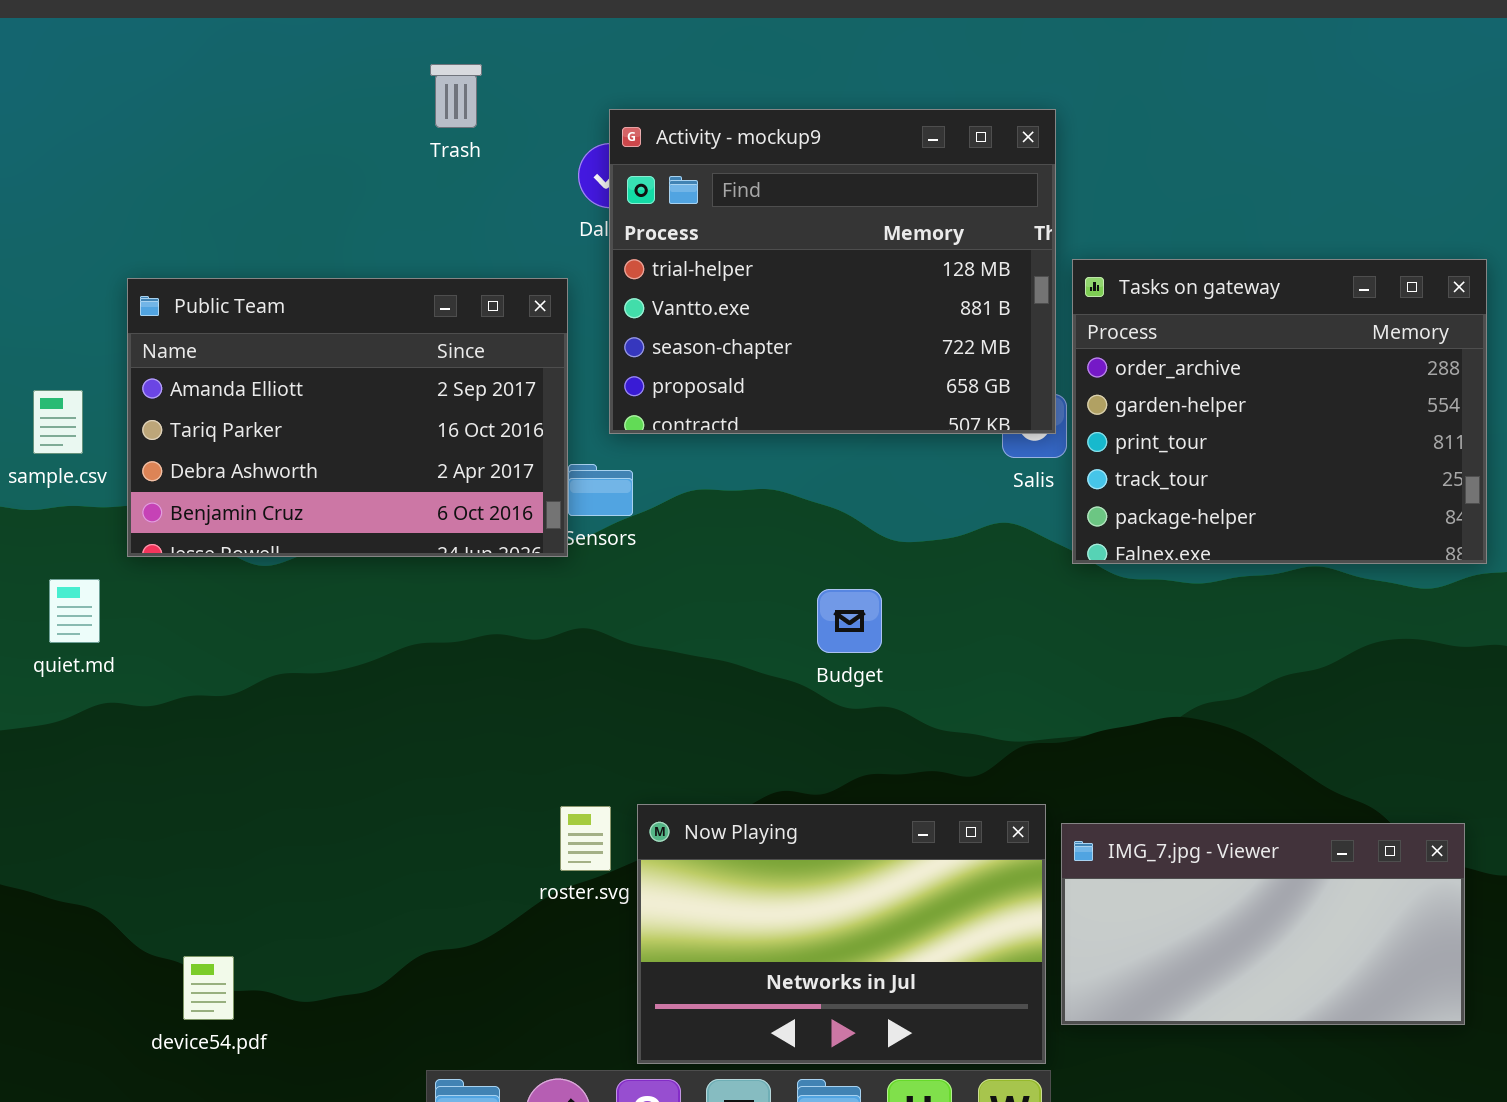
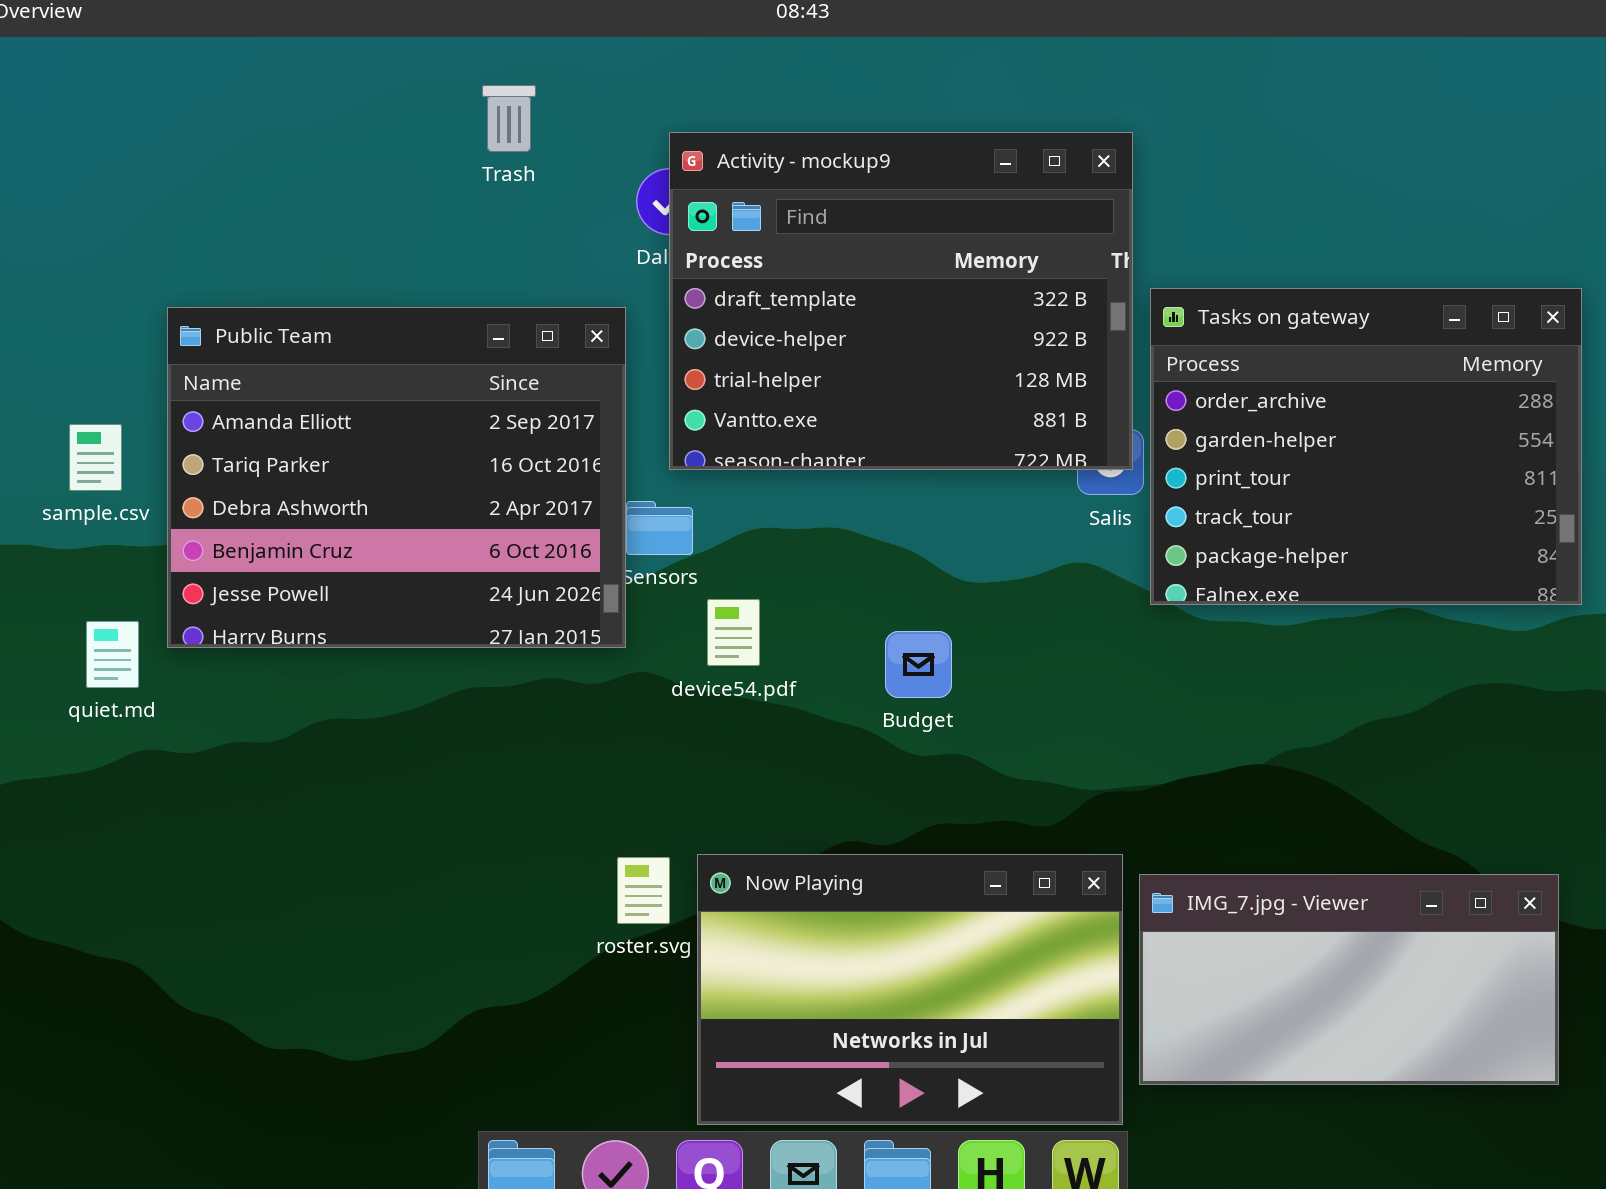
Activity - mockup9: [609,109,1056,434] -> [669,132,1133,470], scrolled up 2 rows
Public Team: [127,278,568,557] -> [167,307,626,648], resized
device54.pdf: [183,956,234,1020] -> [707,599,760,666], moved

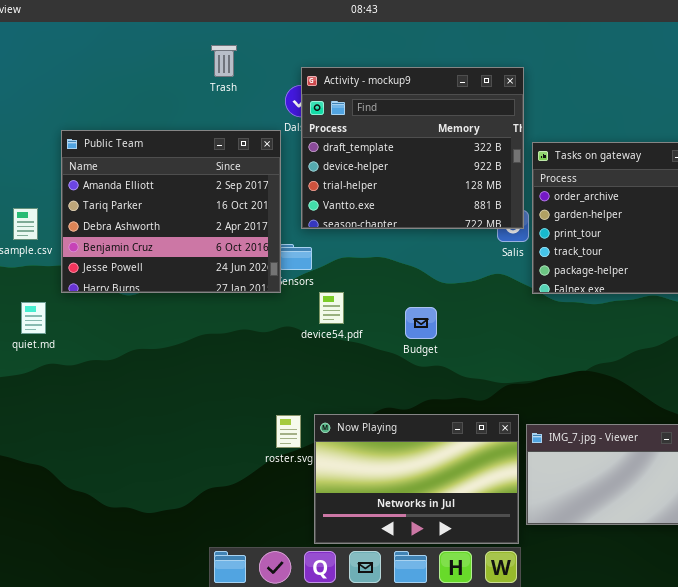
Public Team: [167,307,626,648] -> [61,130,281,293], moved

